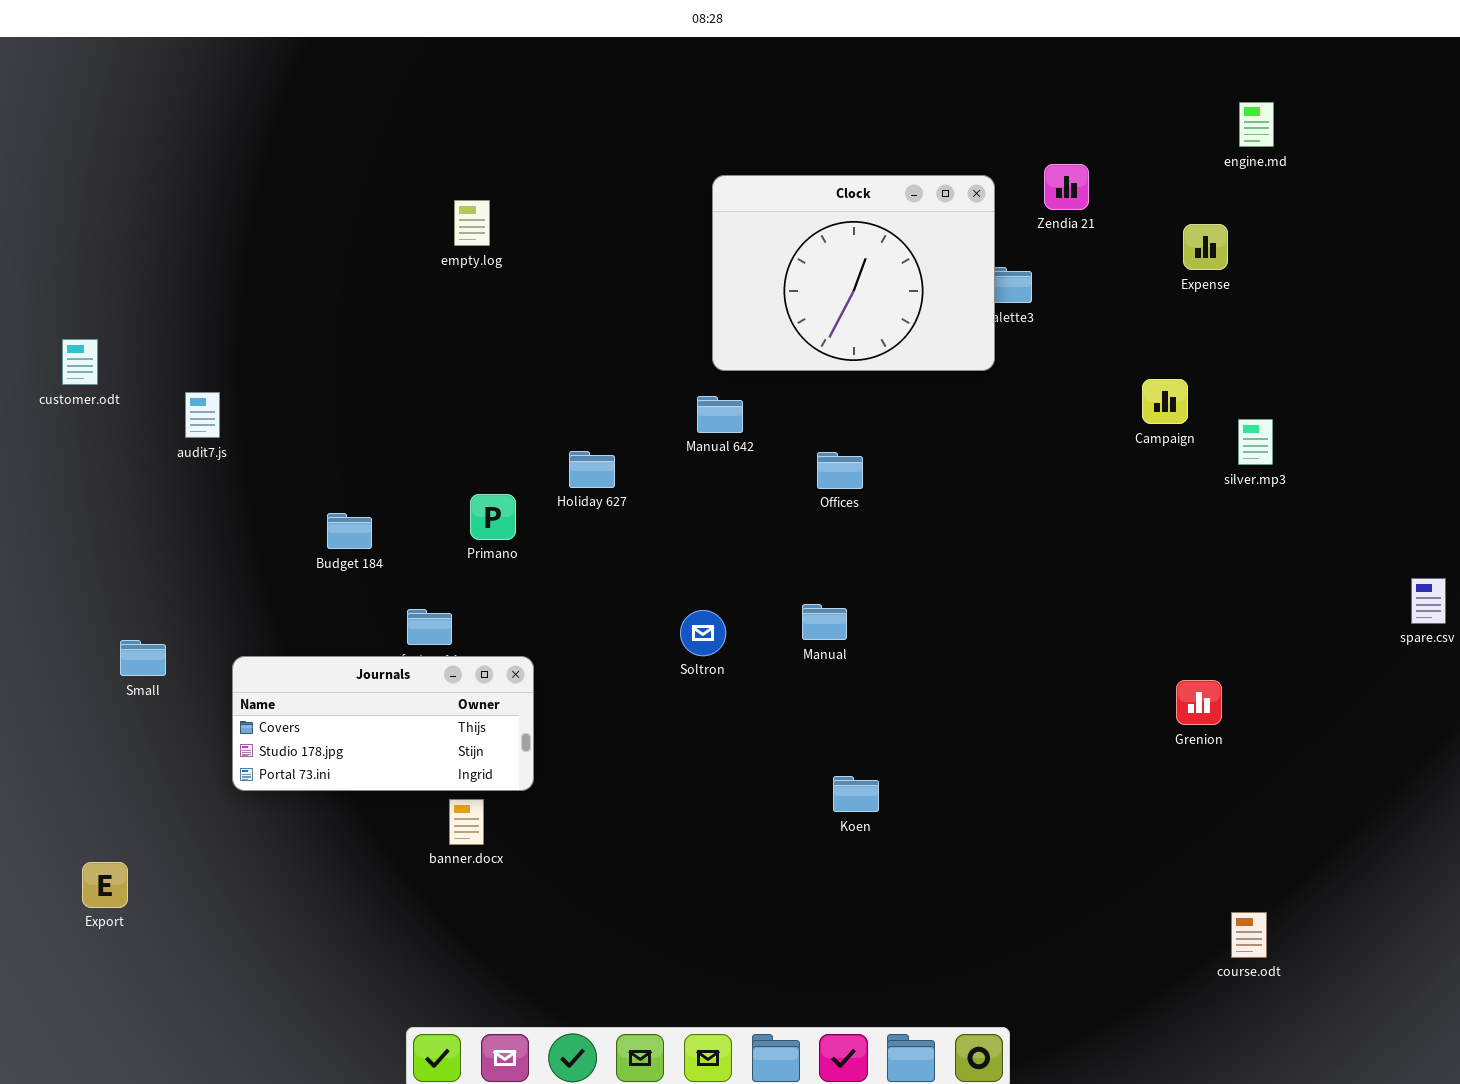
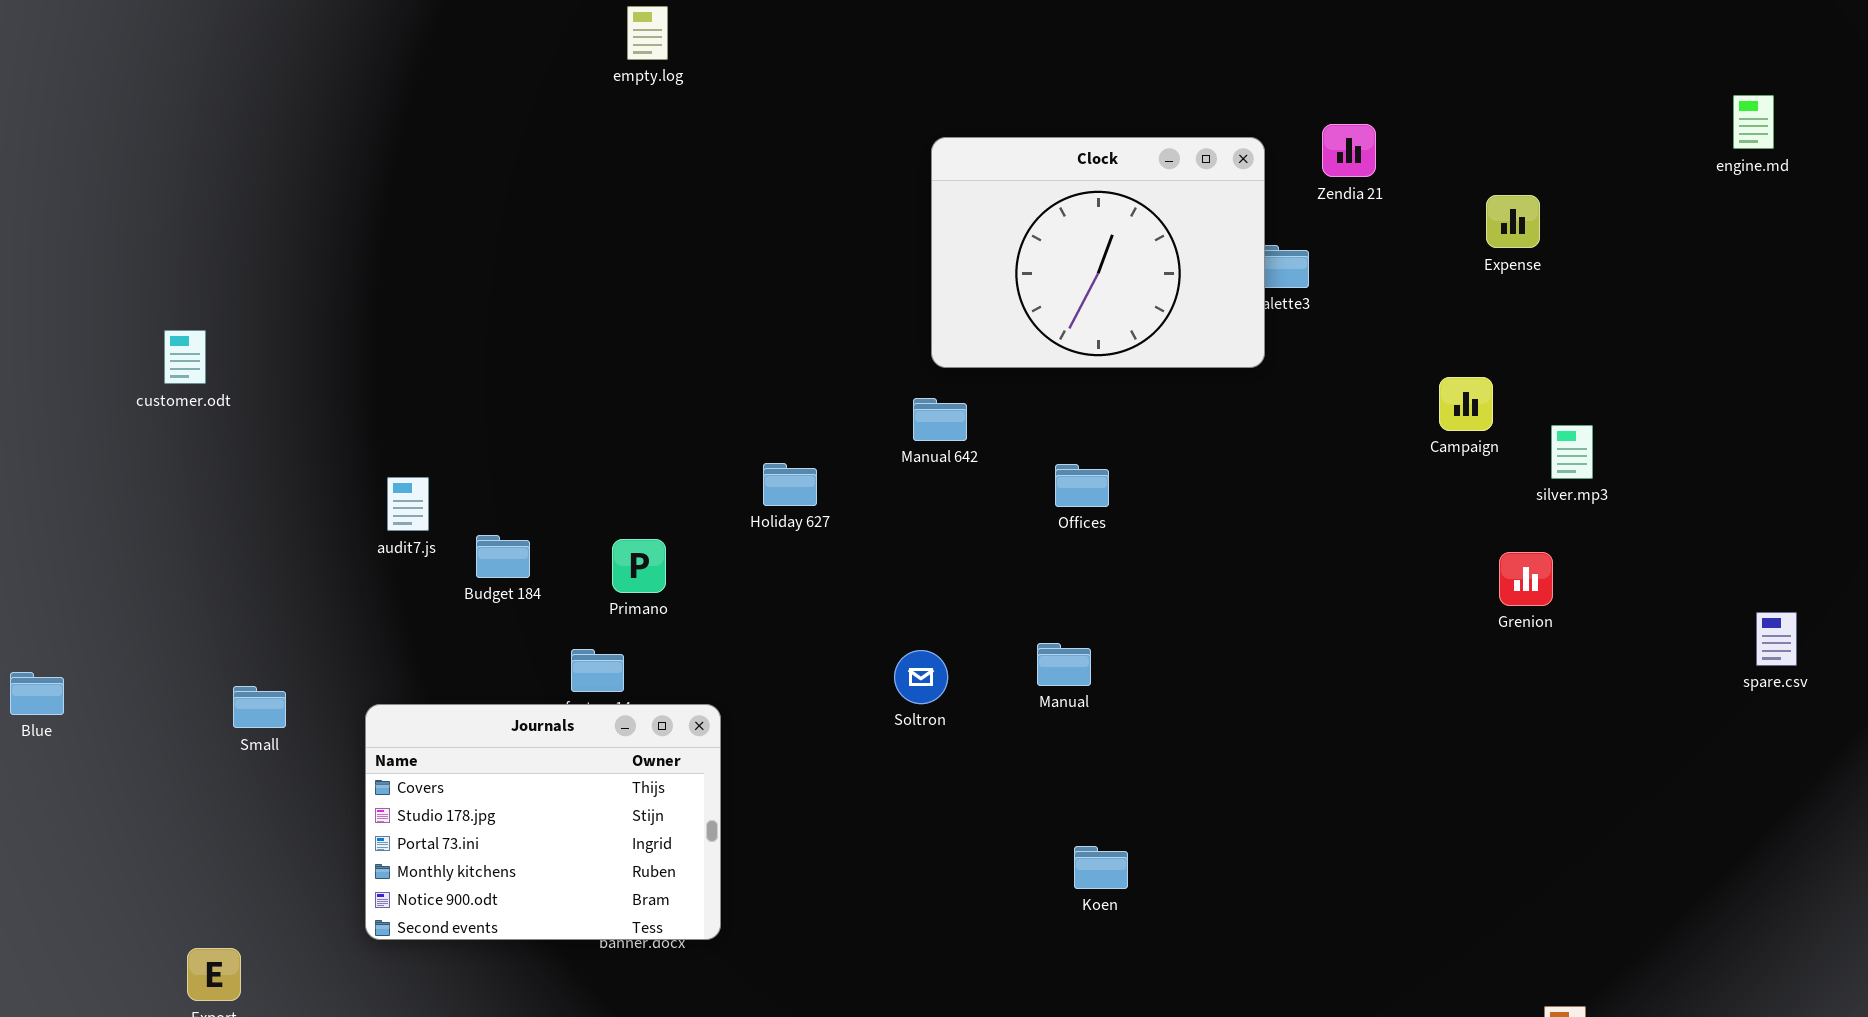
engine.md: [1239,102,1274,147] -> [1733,95,1774,149], moved
empty.log: [454,200,490,246] -> [627,6,668,60], moved
audit7.js: [185,392,220,438] -> [387,477,429,531], moved
Primano: [470,494,516,540] -> [612,539,666,593], moved
Journals: [232,656,534,791] -> [365,704,721,940], resized
Grenion: [1176,680,1222,725] -> [1499,552,1553,606], moved

